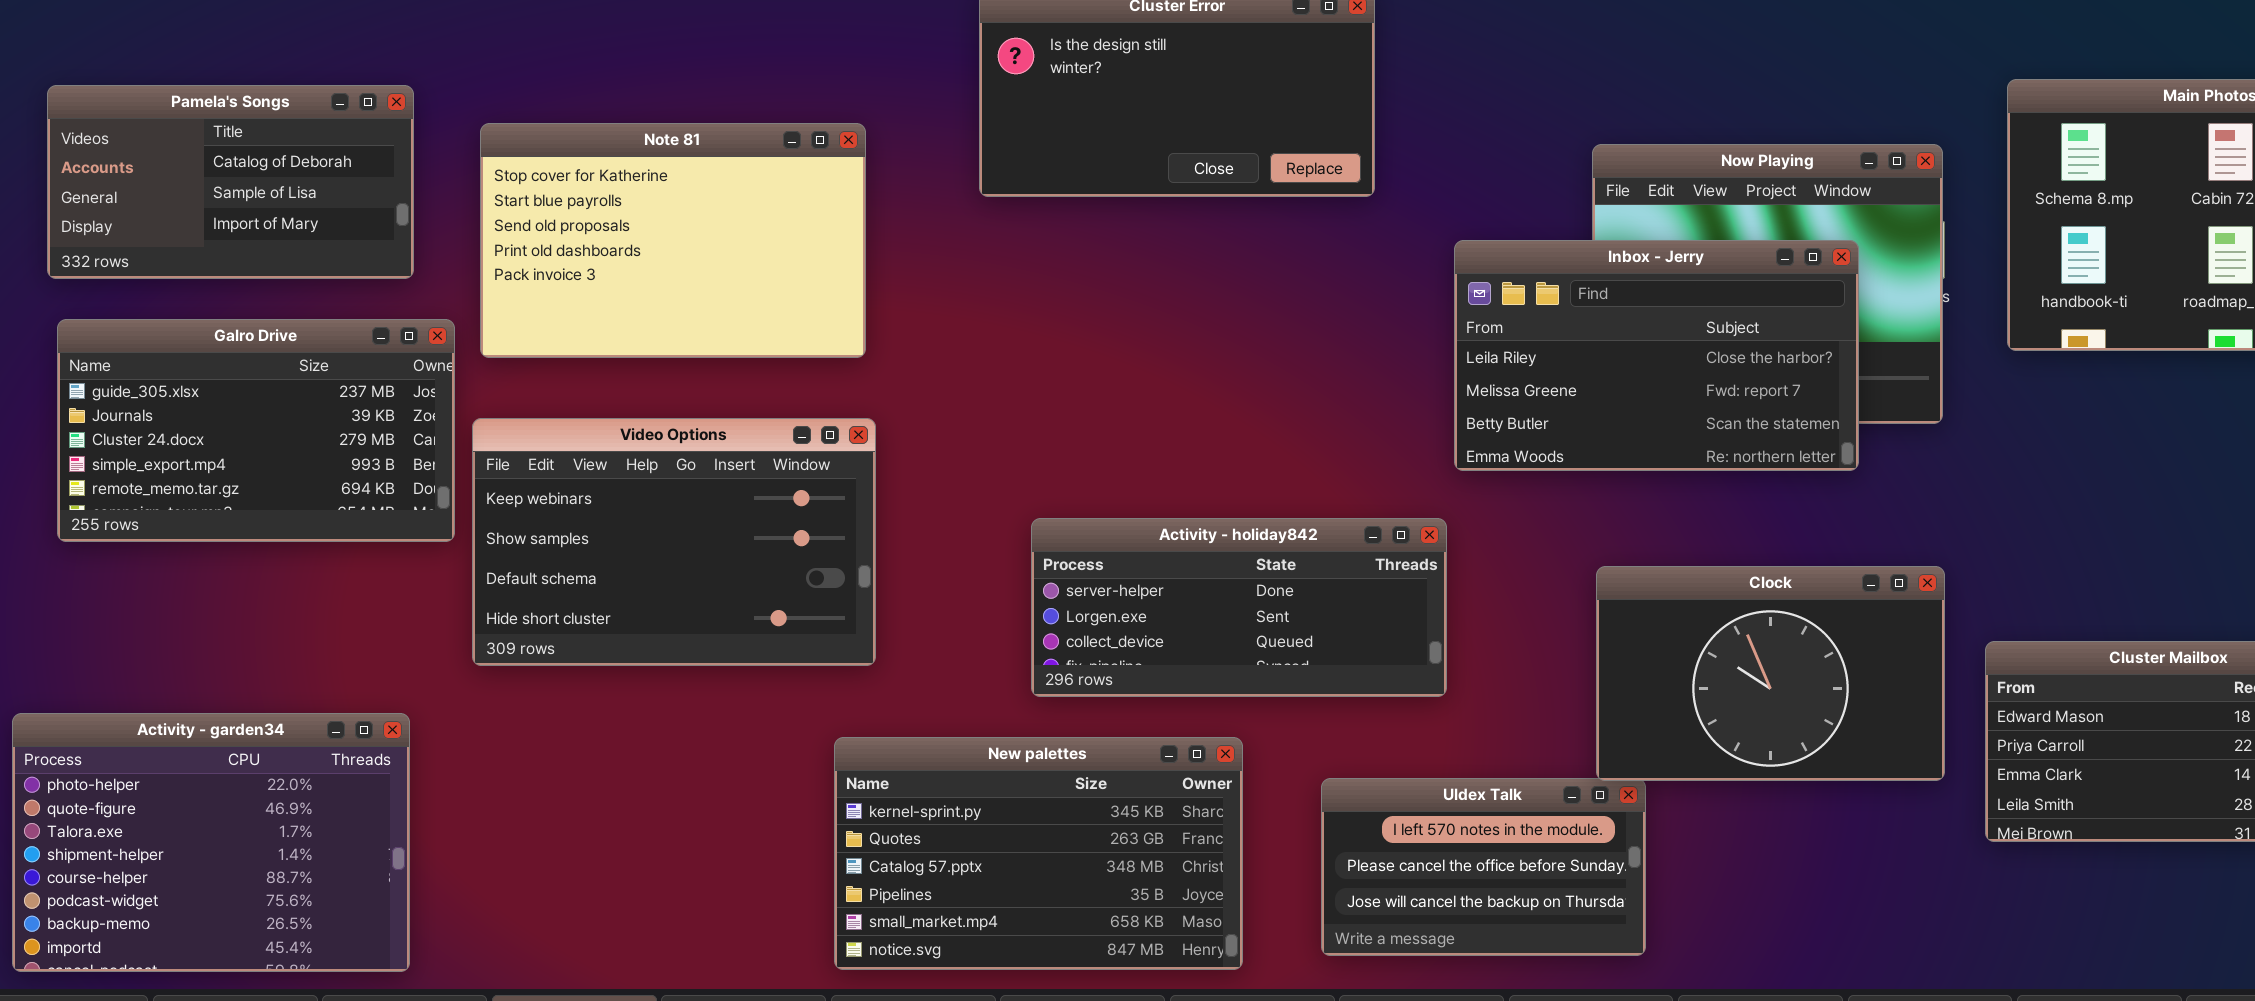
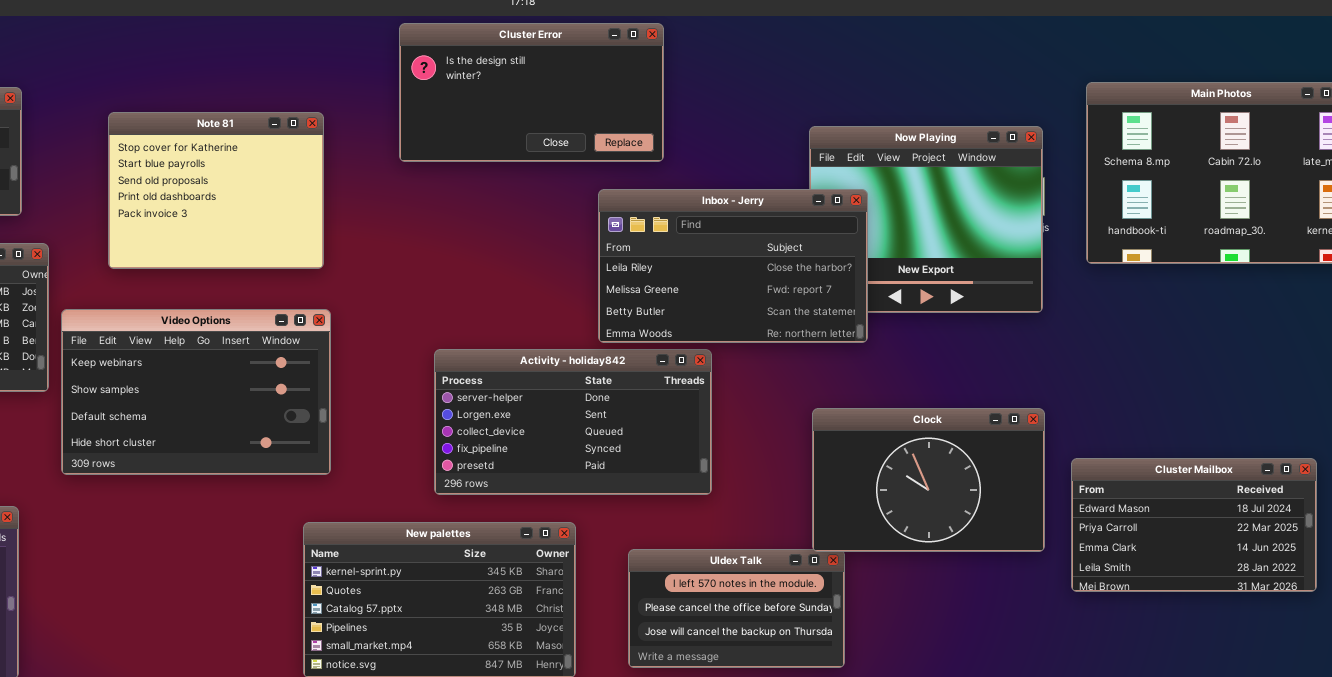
Note 81: [480,123,866,358] -> [108,112,324,269], resized
Inbox - Jerry: [1454,240,1859,471] -> [598,189,868,343], moved
Activity - holiday842: [1031,518,1447,697] -> [434,349,712,495], resized

